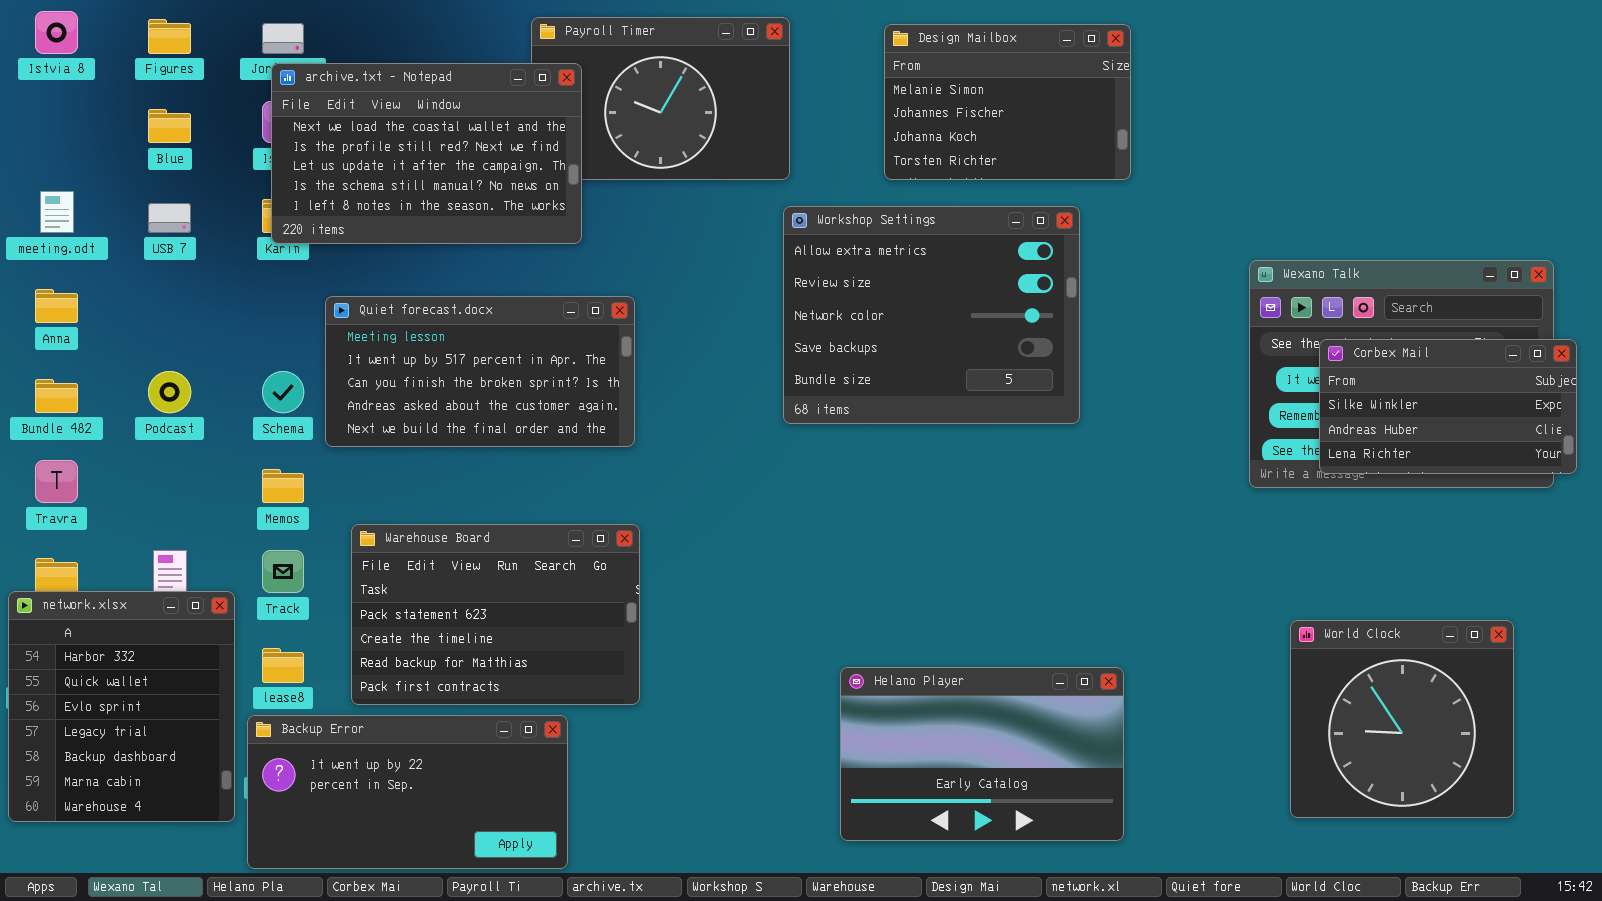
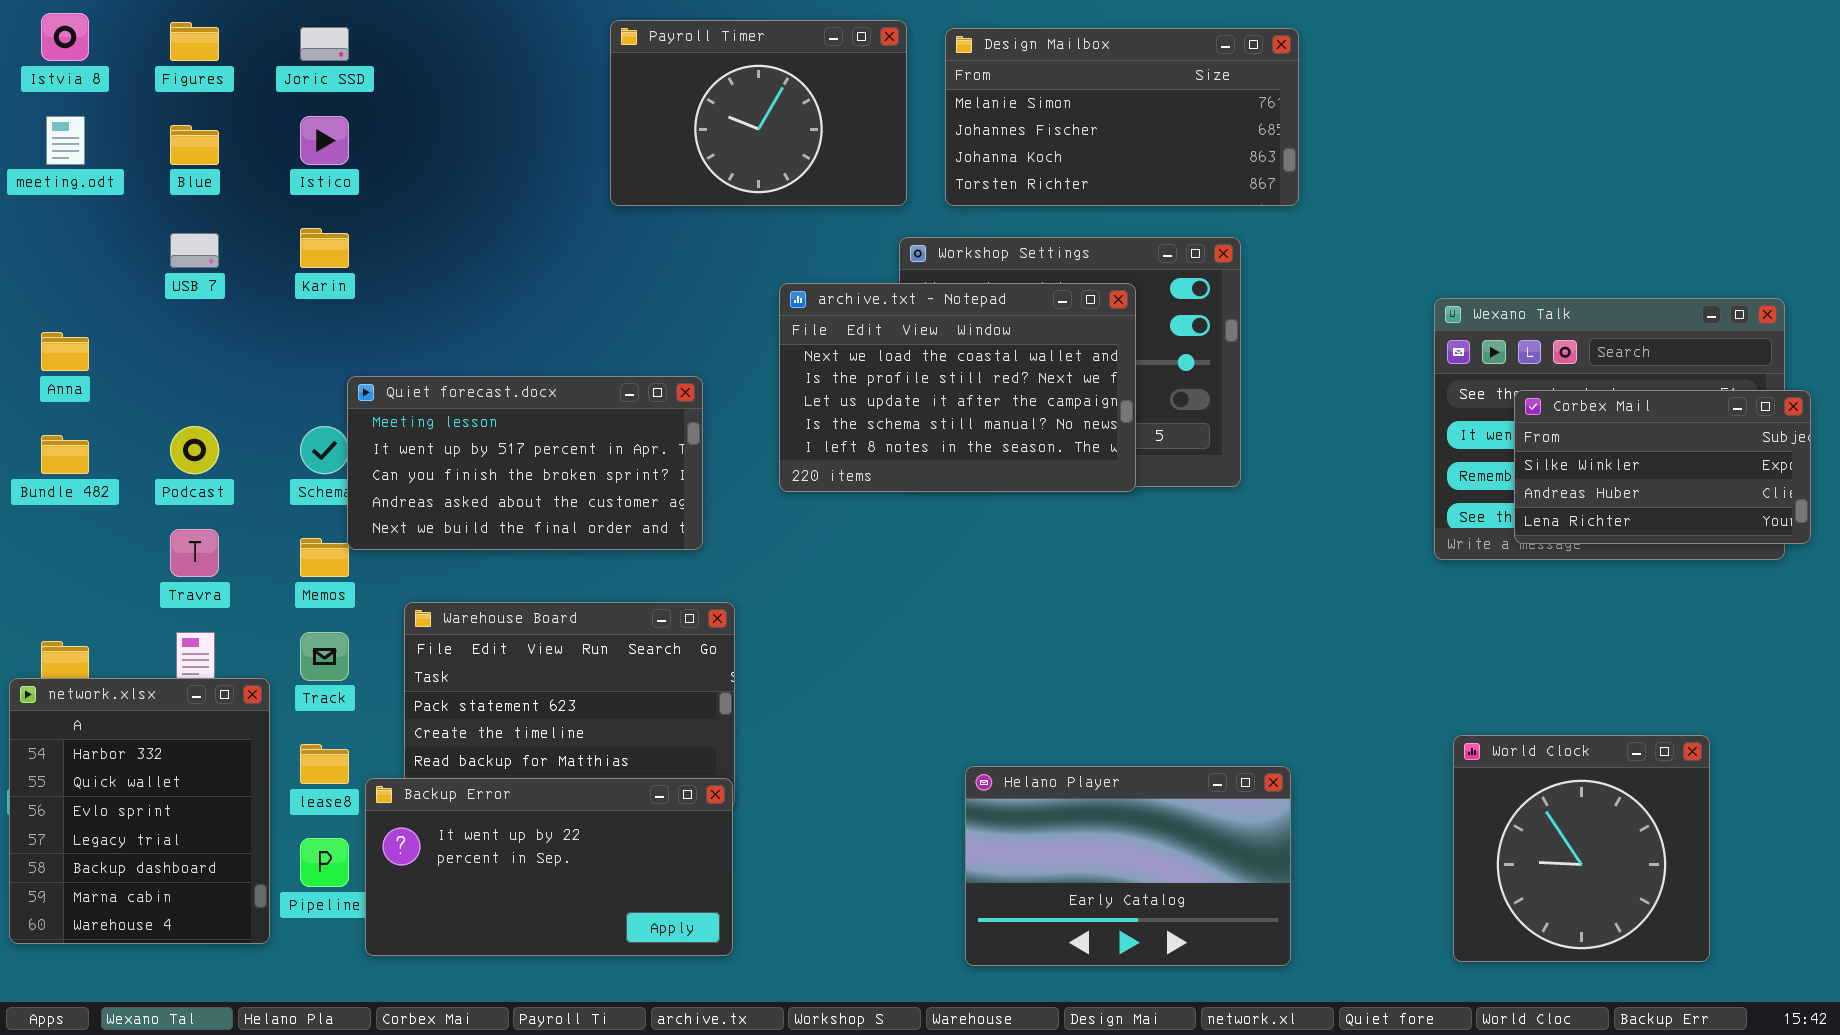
Design Mailbox: [884,24,1131,180] -> [945,28,1299,206], resized
archive.txt - Notepad: [271,63,582,244] -> [779,283,1136,492], moved
meeting.odt: [40,191,74,233] -> [46,116,85,165], moved
Quiet forecast.docx: [325,296,635,447] -> [347,376,703,550], moved
Travra: [35,460,78,503] -> [170,529,219,577], moved
World Clock: [1290,620,1514,818] -> [1453,735,1710,962], moved
Backup Error: [247,715,568,869] -> [365,778,733,956], moved

